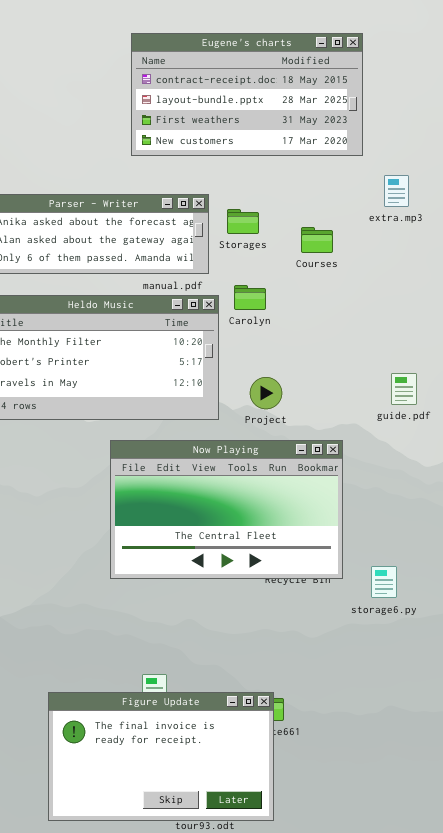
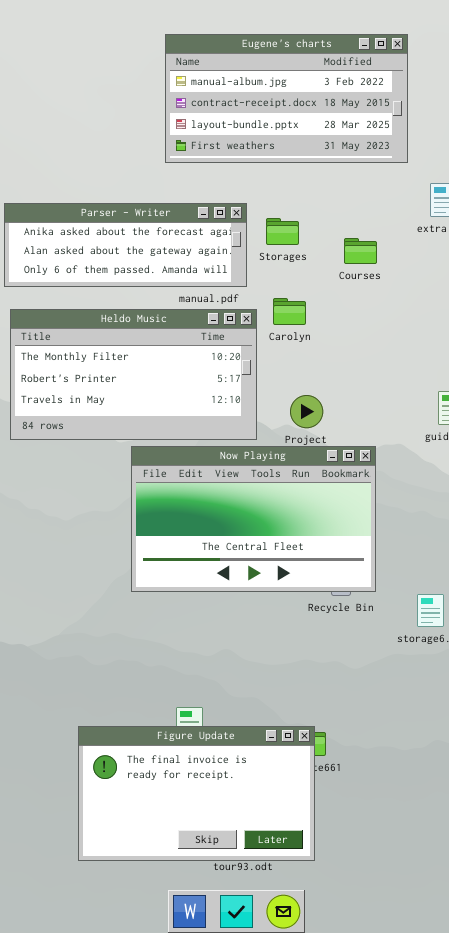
Eugene's charts: [131,33,363,156] -> [165,34,408,163], scrolled up 1 row
Now Playing: [110,440,343,579] -> [131,446,376,592], moved

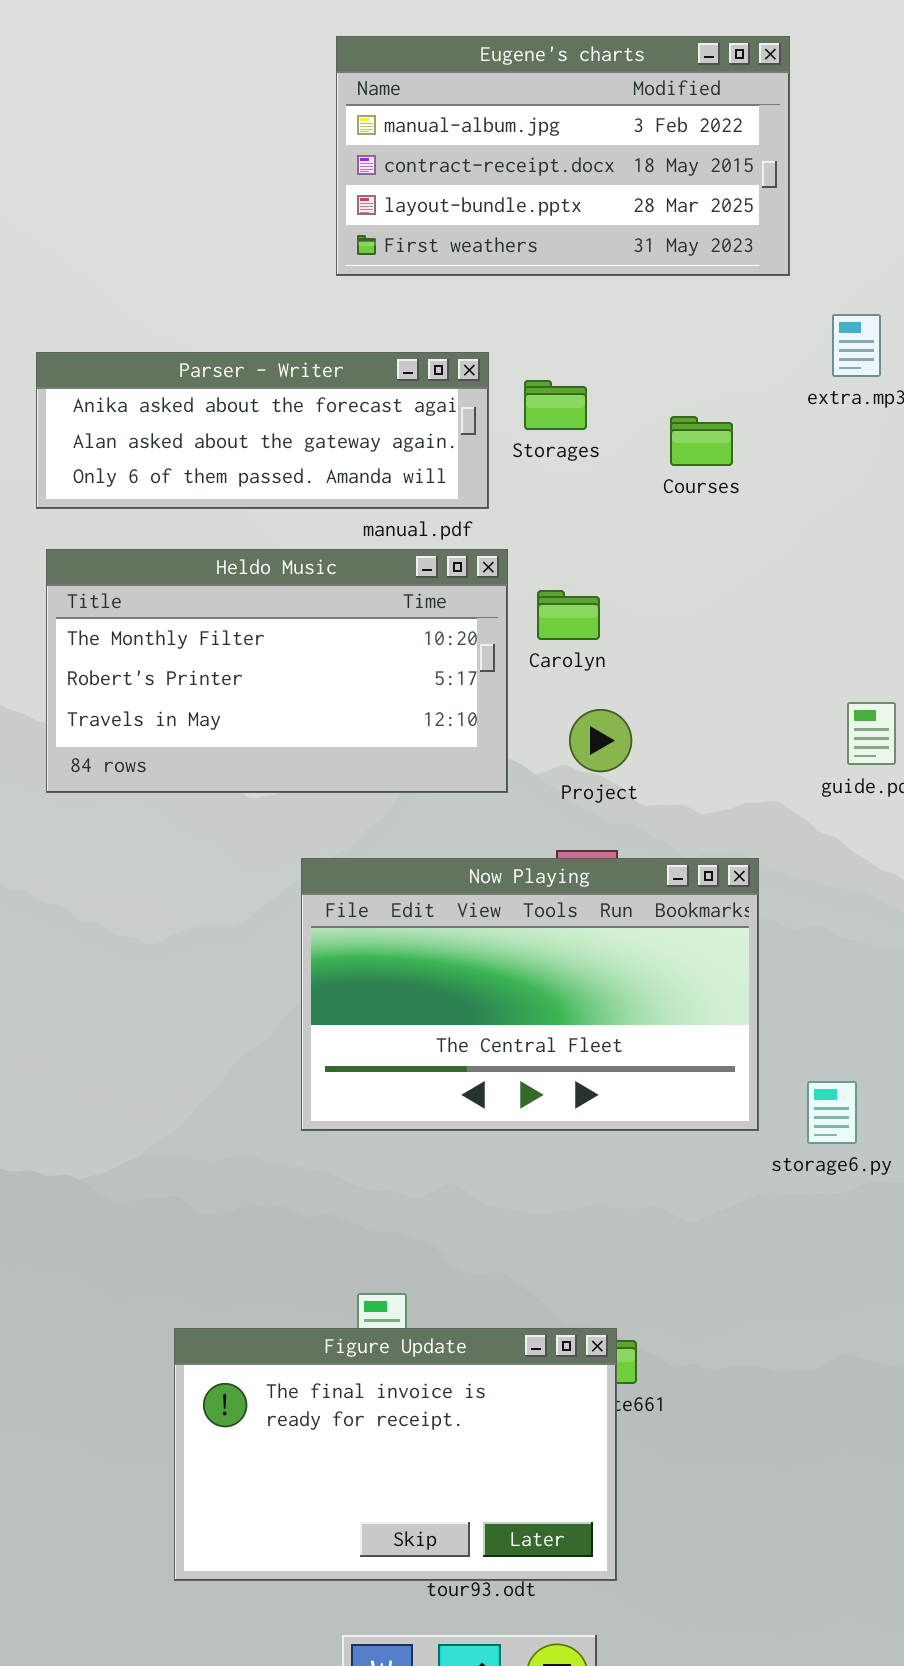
Carolyn: [273,298,306,325] -> [537,590,600,640], moved
Now Playing: [131,446,376,592] -> [301,858,759,1131], moved

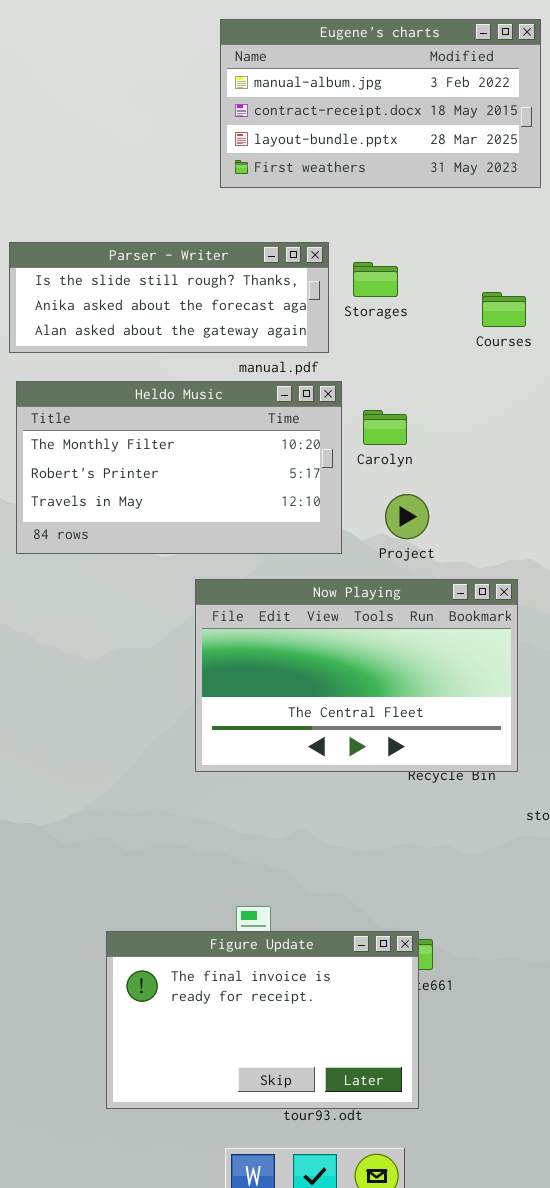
Parser - Writer: [36,352,489,509] -> [9,242,329,353], scrolled up 1 row
Courses: [670,416,733,466] -> [482,292,526,327], moved
Now Playing: [301,858,759,1131] -> [195,579,518,772], moved

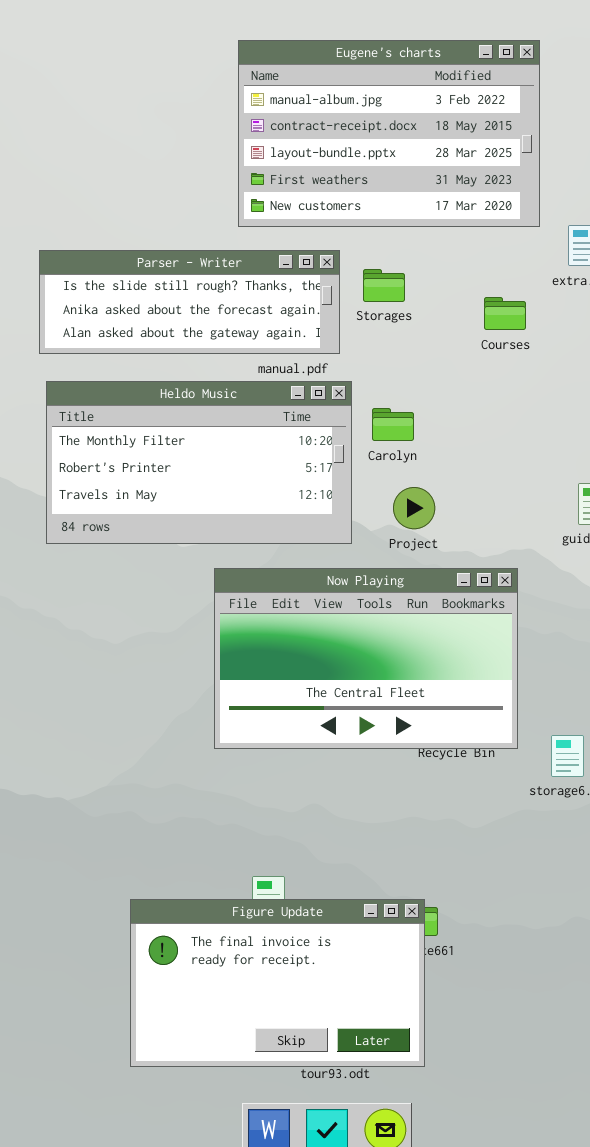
Eugene's charts: [220,19,541,188] -> [238,40,540,227], resized

